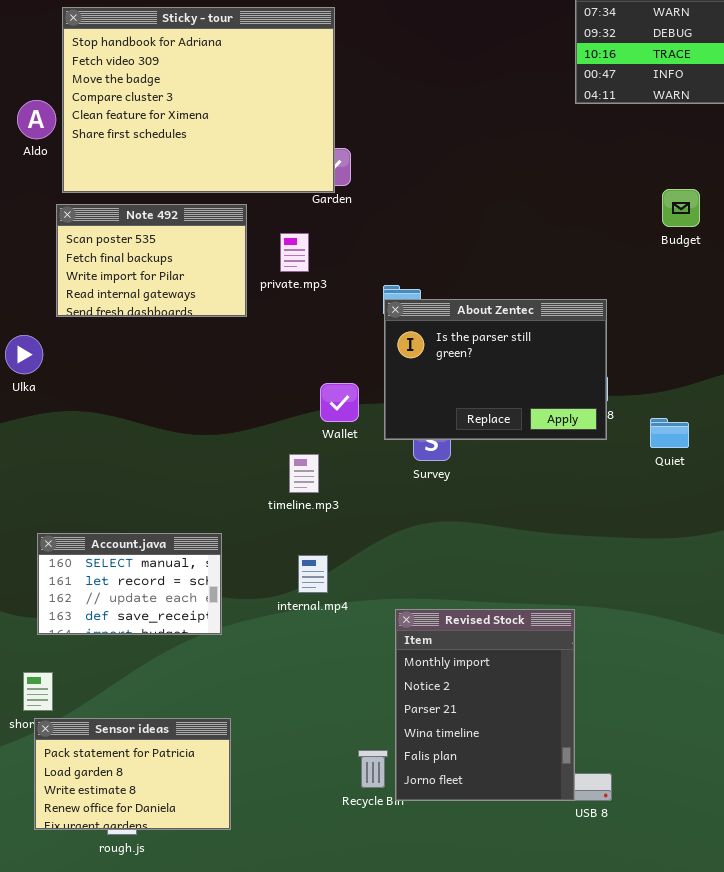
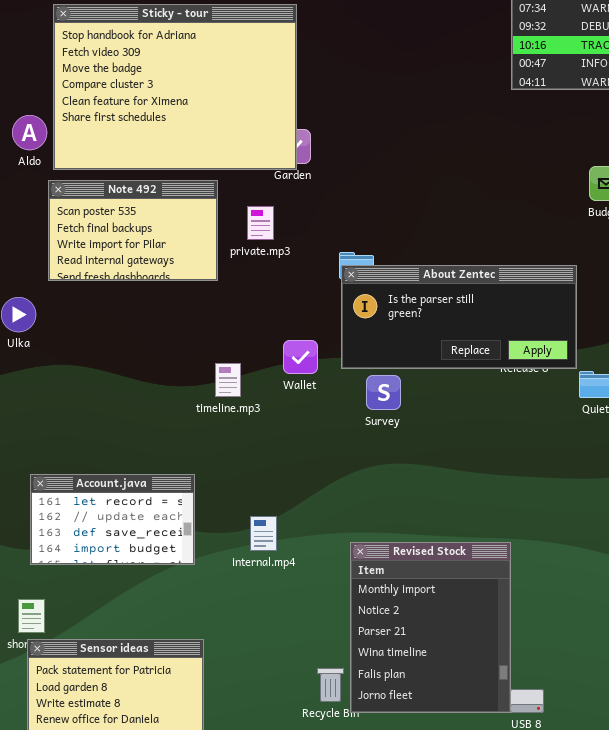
Aldo: [17,100,56,139] -> [12,115,47,150], moved
About Zentec: [384,299,607,440] -> [341,265,577,369], resized
timeline.mp3: [289,454,319,493] -> [215,363,241,397], moved
Account.java: [37,533,222,635] -> [30,474,195,565], scrolled down 1 row
internal.mp4: [298,555,328,593] -> [250,516,277,551], moved

